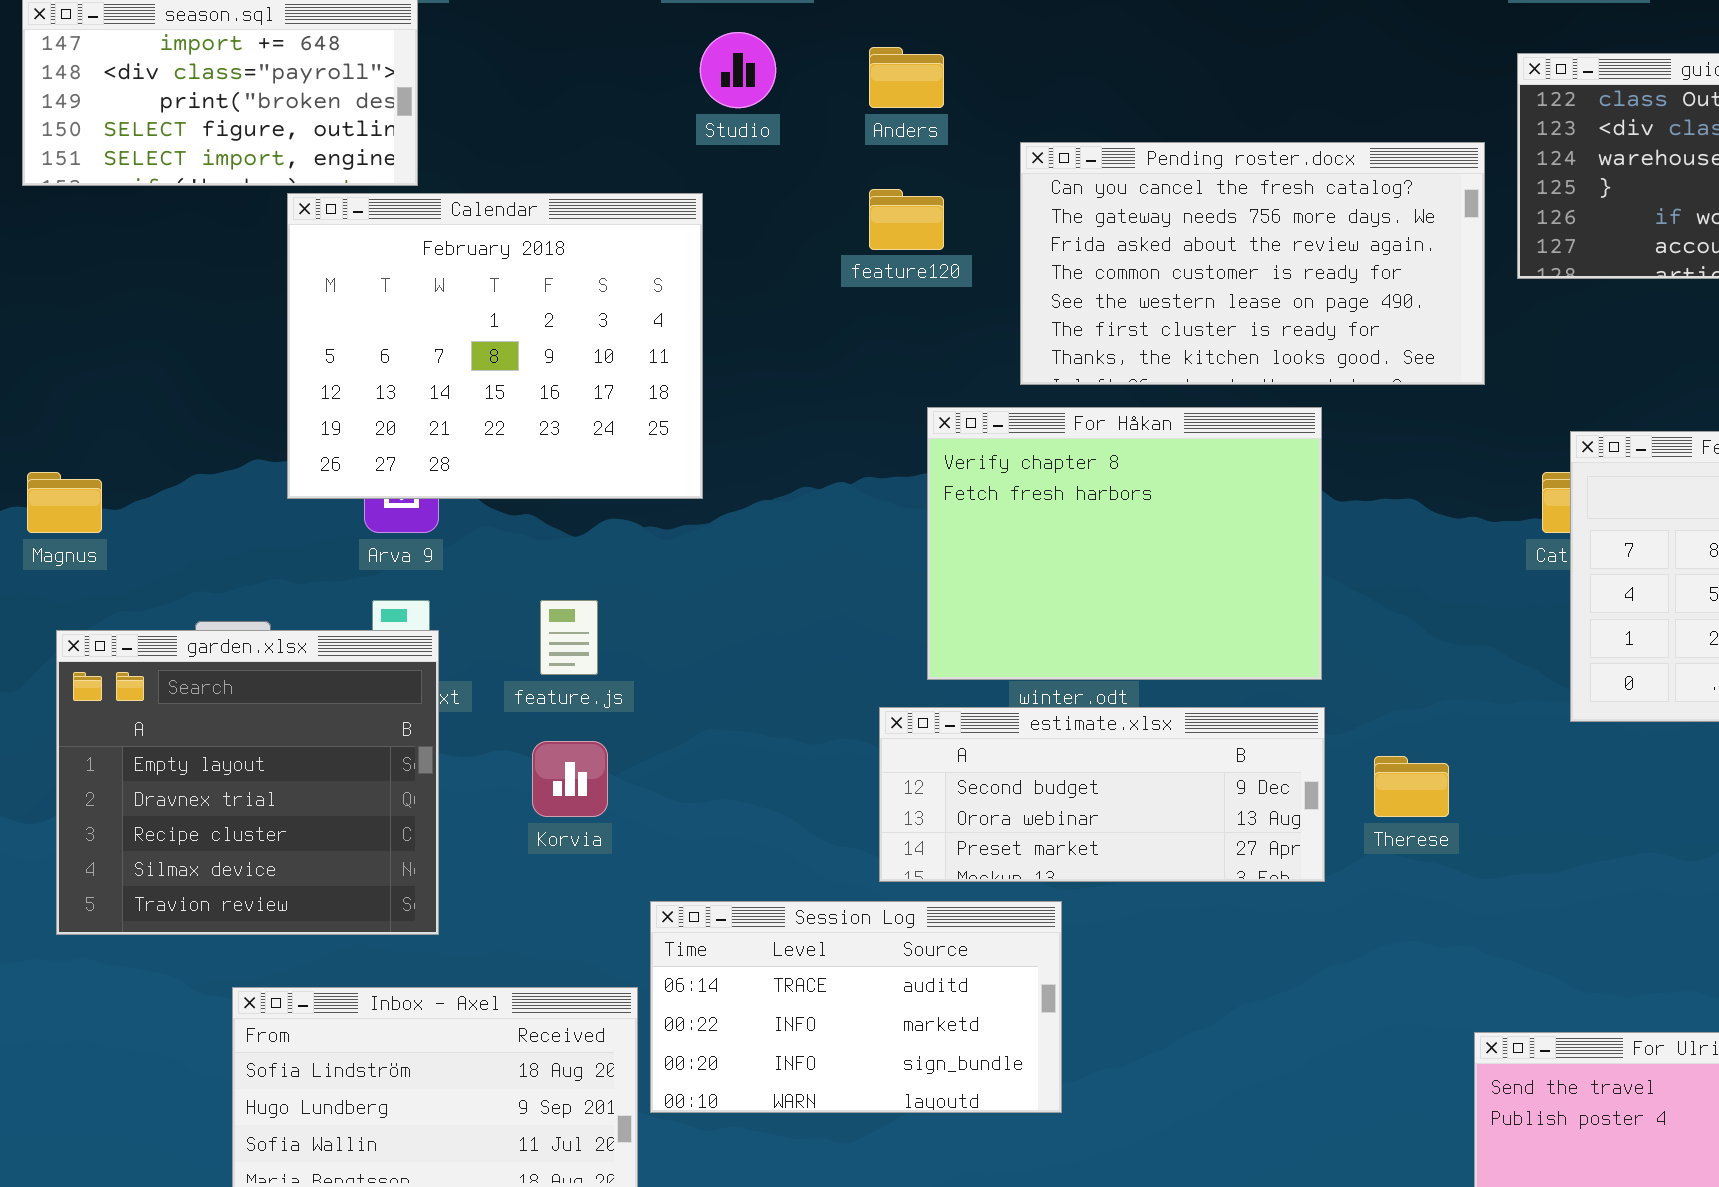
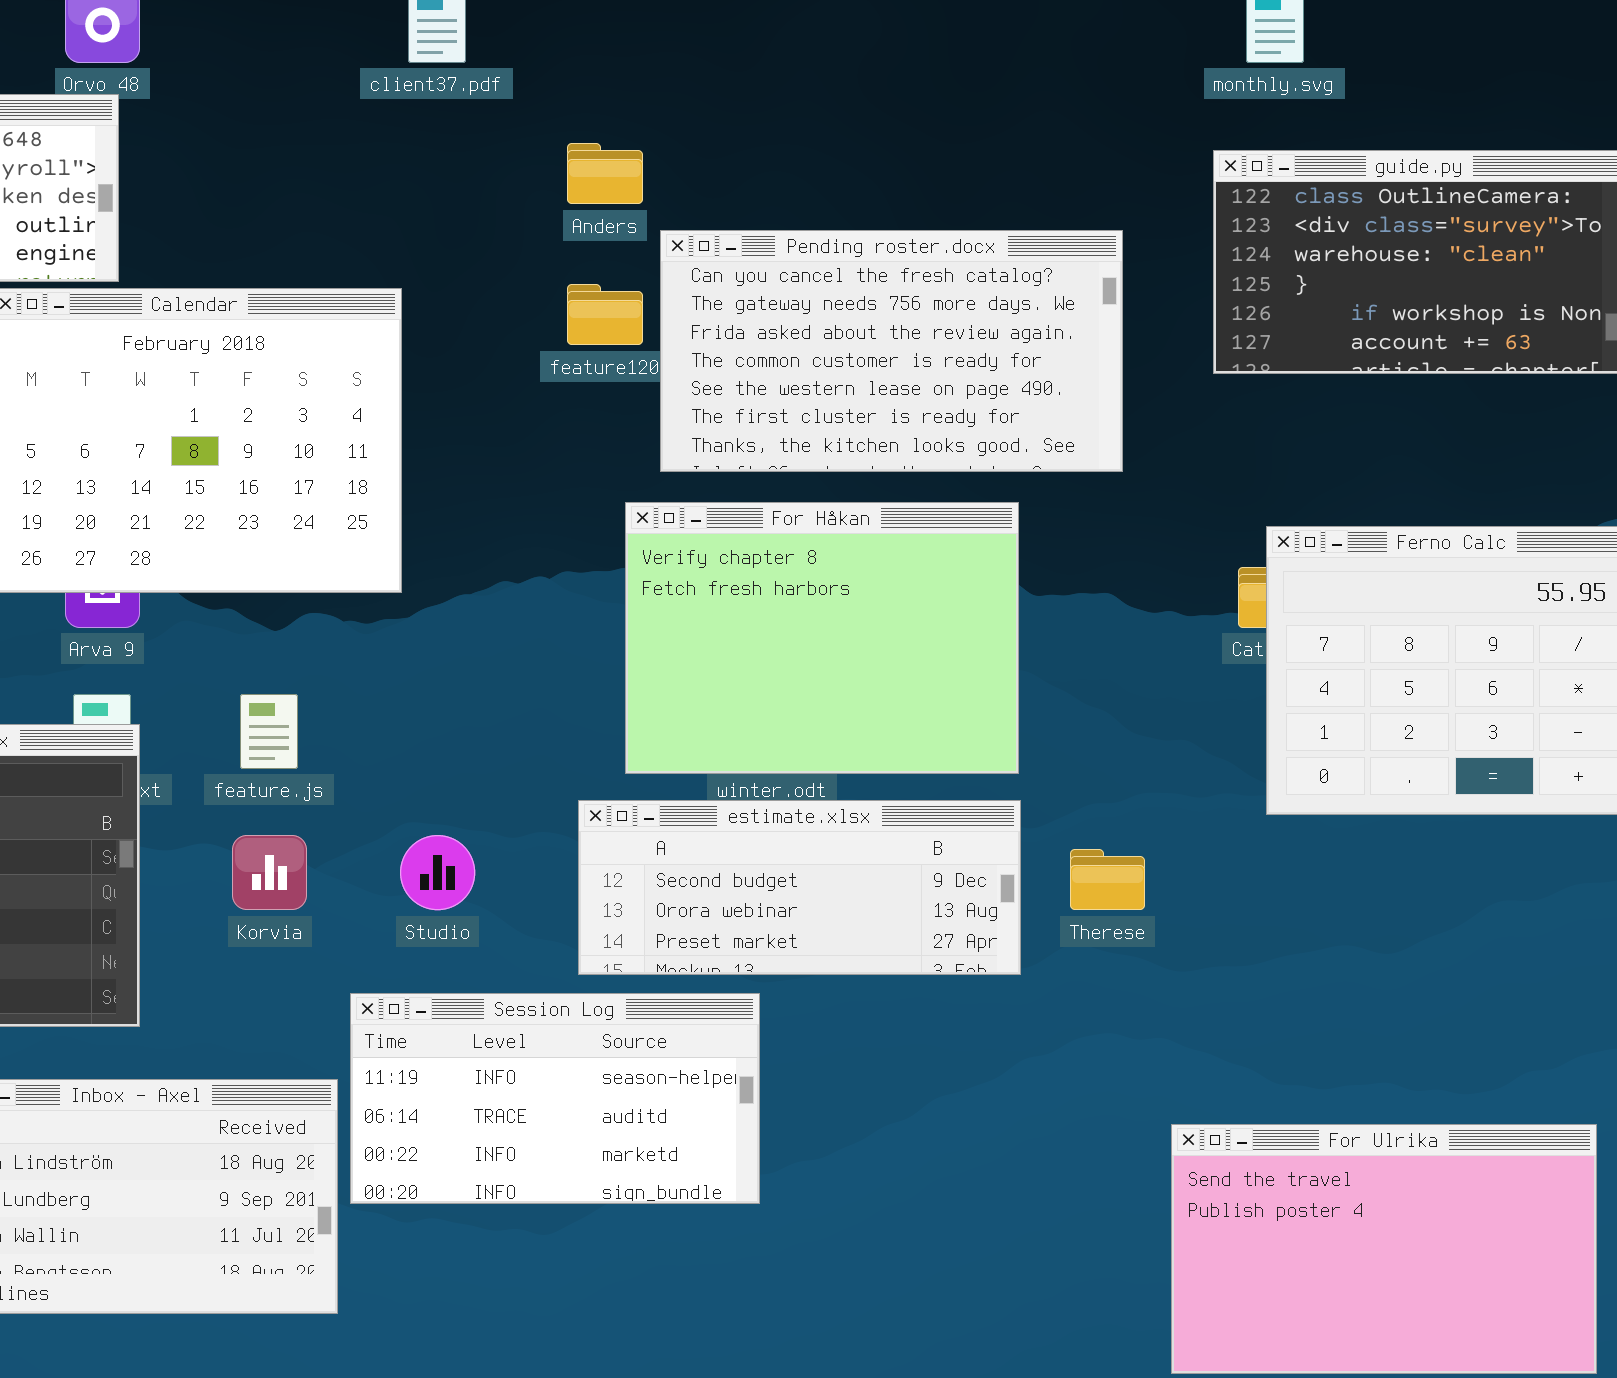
Studio: [700,32,776,108] -> [400,835,475,910], moved
Pending roster.docx: [1020,142,1485,385] -> [660,230,1123,472], moved
Session Log: [650,901,1062,1113] -> [350,993,760,1204], scrolled up 1 row

